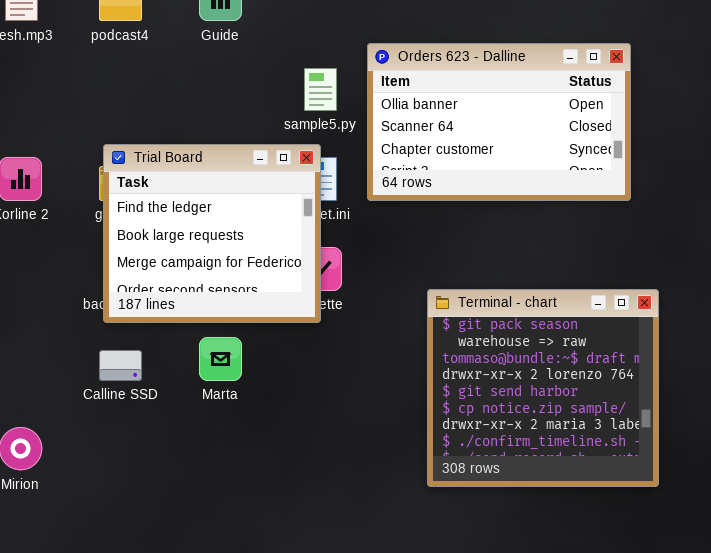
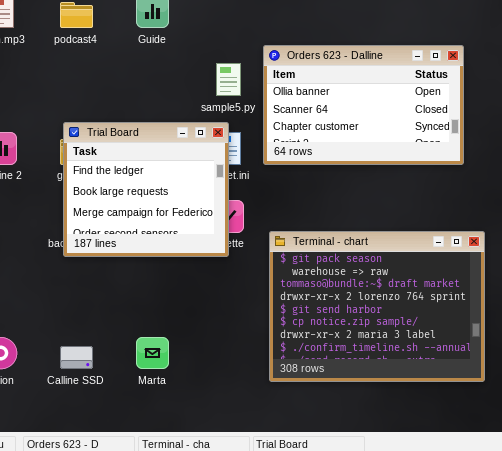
Terminal - chart: [427,289,659,487] -> [269,231,485,382], resized
Marta: [199,337,242,381] -> [136,337,169,369], moved
Calline SSD: [99,350,142,381] -> [60,346,93,369], moved

